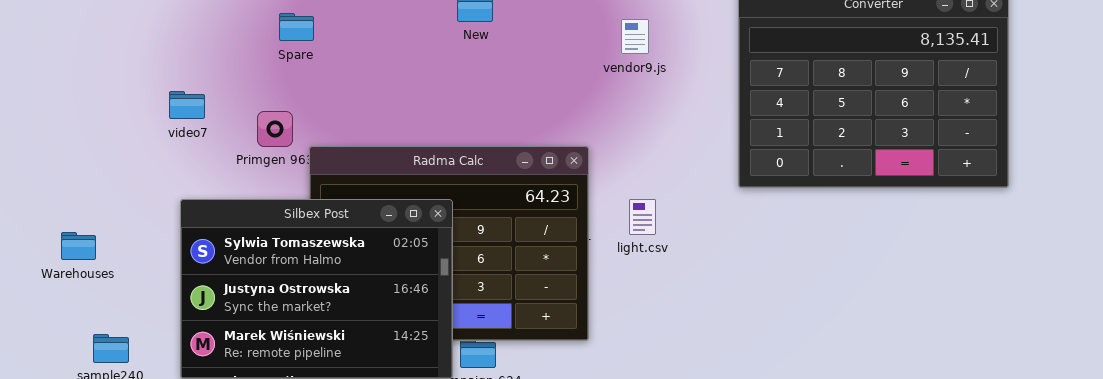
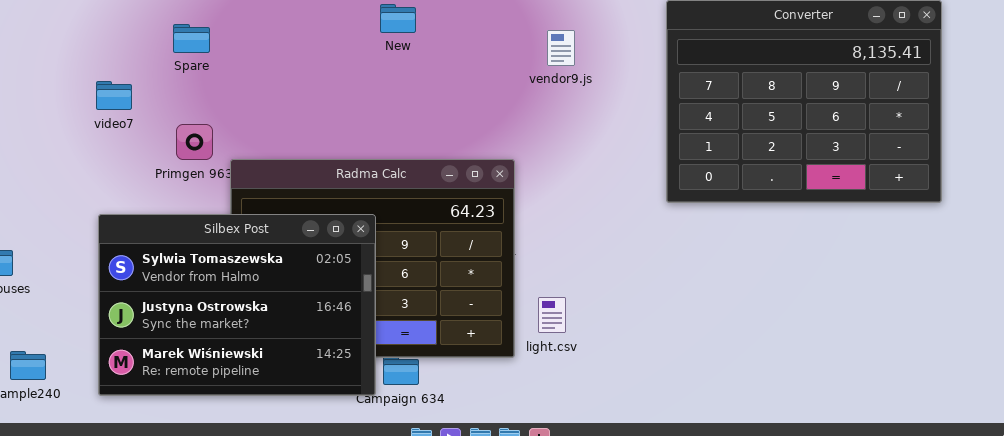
Spare: [279,13,314,41] -> [173,24,210,53], moved
video7: [169,91,205,119] -> [96,81,132,110], moved
light.csv: [629,199,656,235] -> [538,297,566,333], moved

